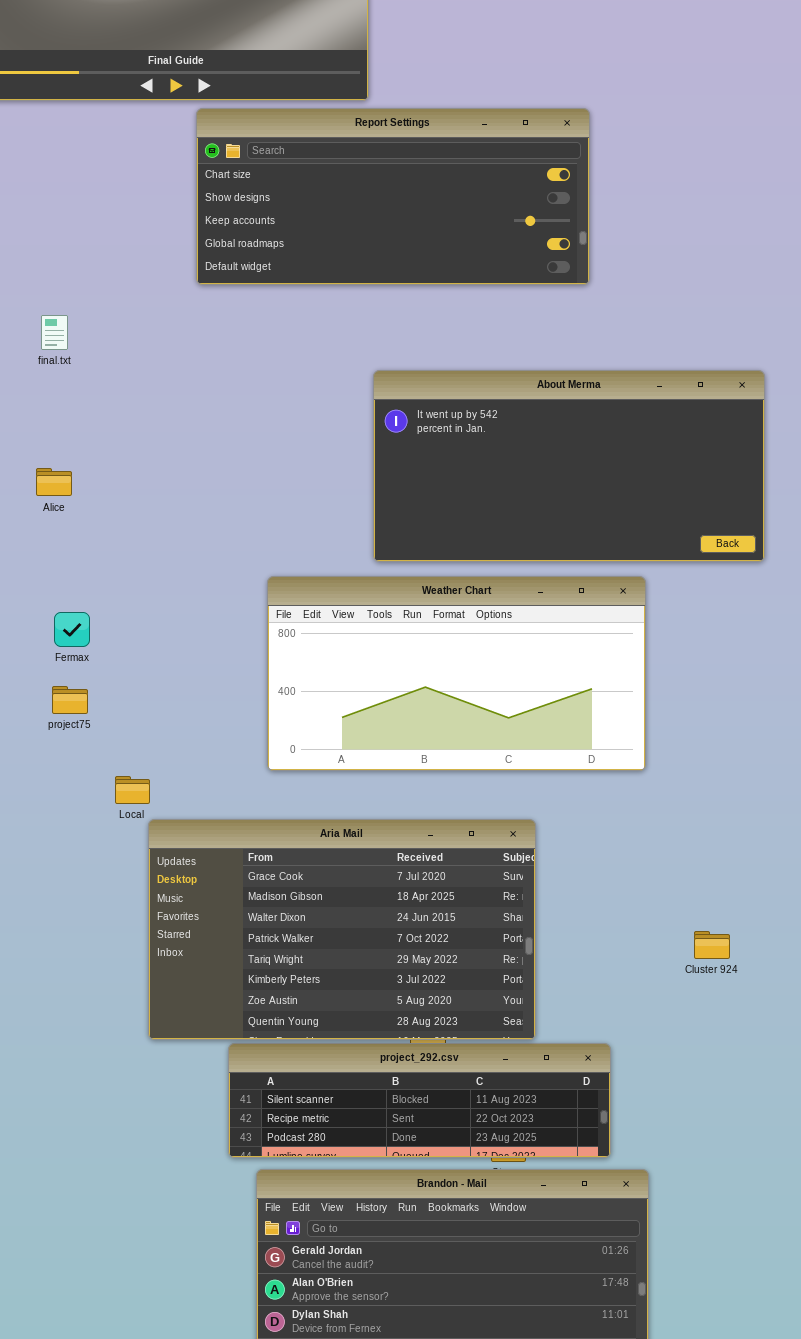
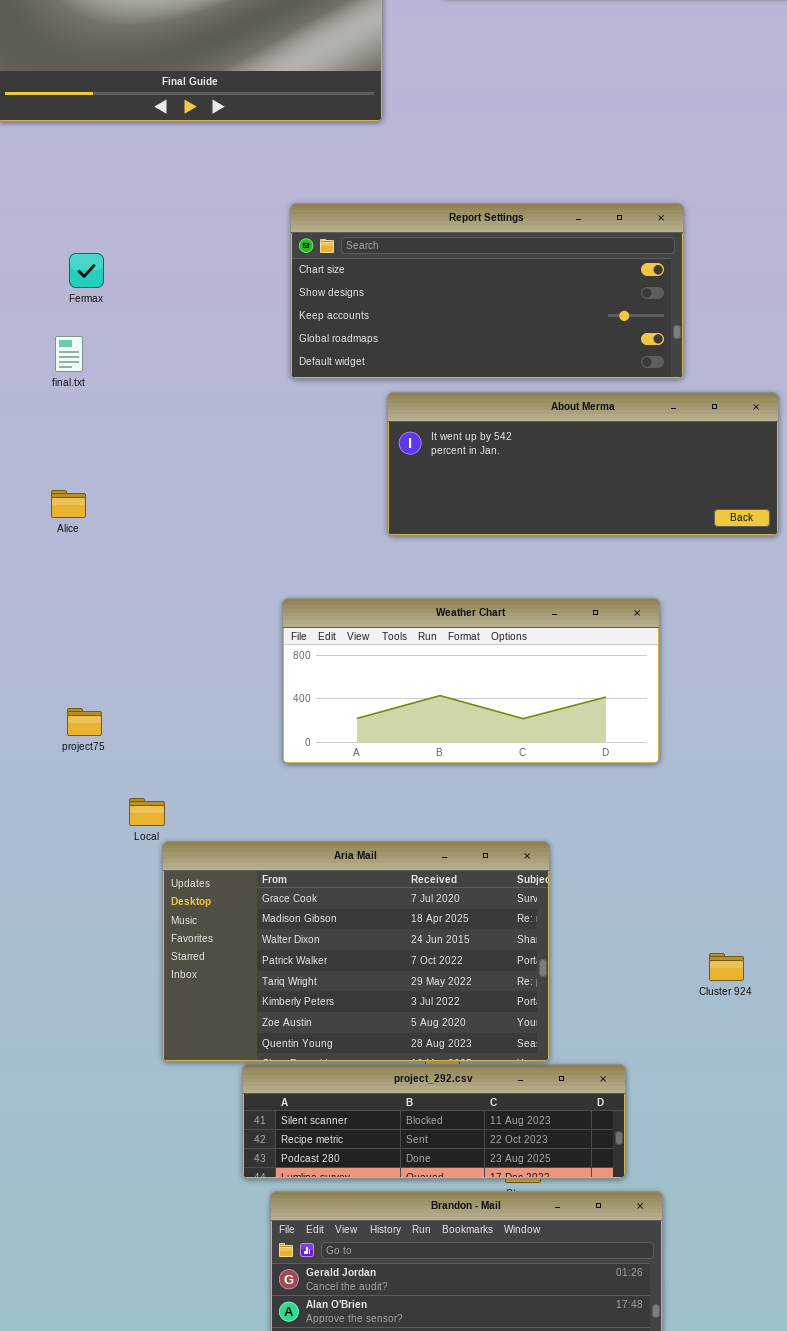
Report Settings: [196,108,590,285] -> [290,203,684,379], moved
About Merma: [373,370,765,562] -> [387,392,779,536], resized
Weather Chart: [267,576,646,771] -> [282,598,660,764], resized
Fermax: [54,612,90,647] -> [69,253,104,288], moved

